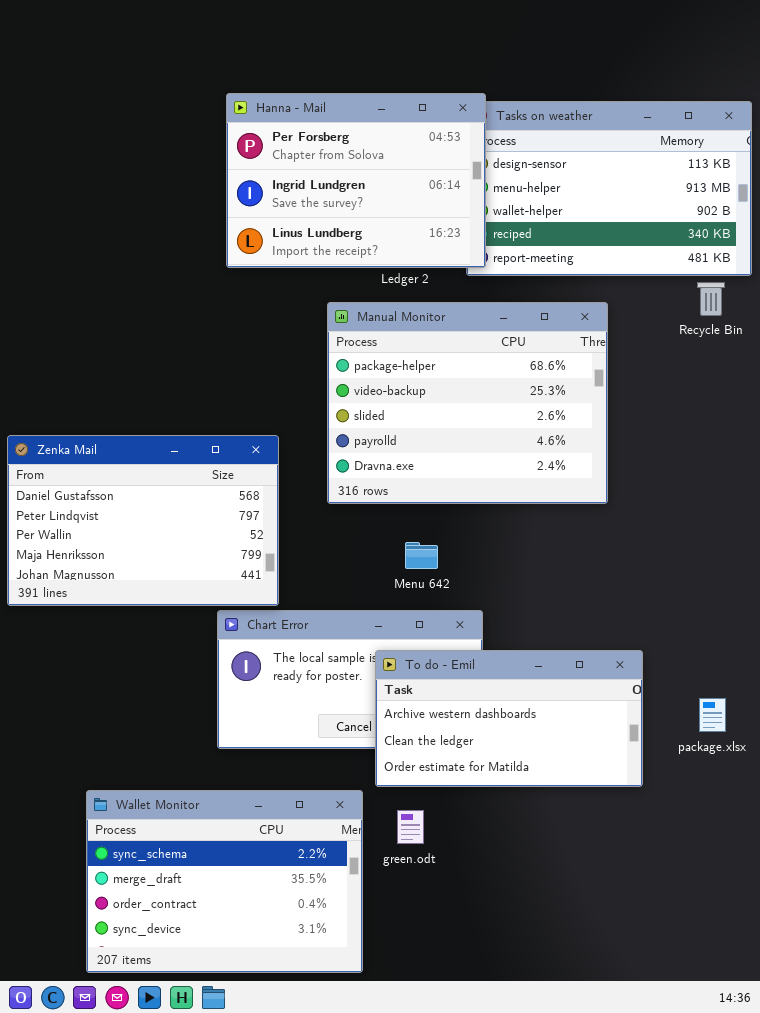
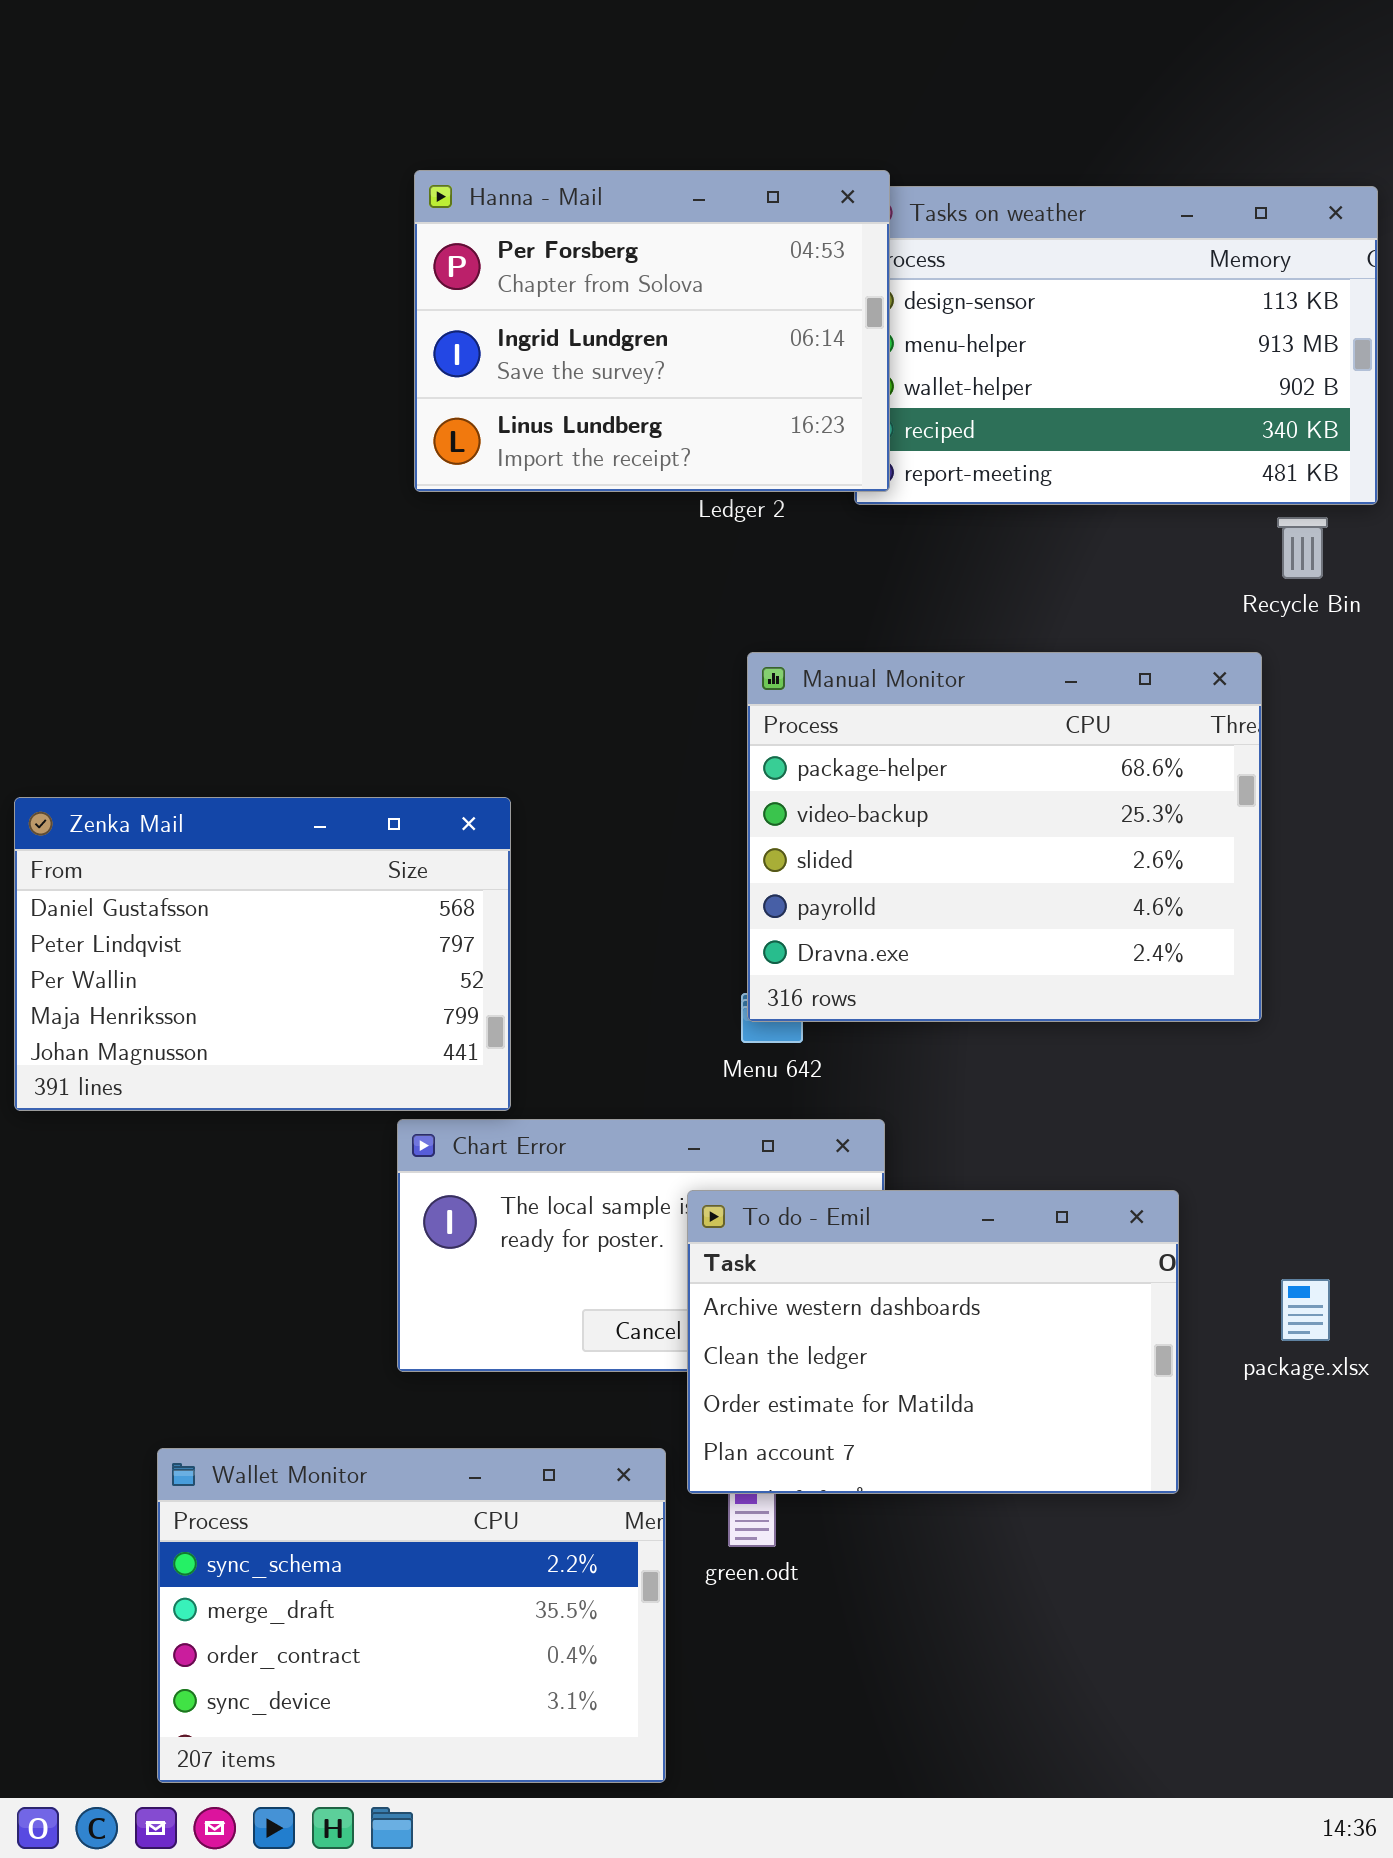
Manual Monitor: [327,302,608,504] -> [747,652,1262,1022], moved
To do - Emil: [375,650,643,787] -> [687,1190,1179,1494], resized

